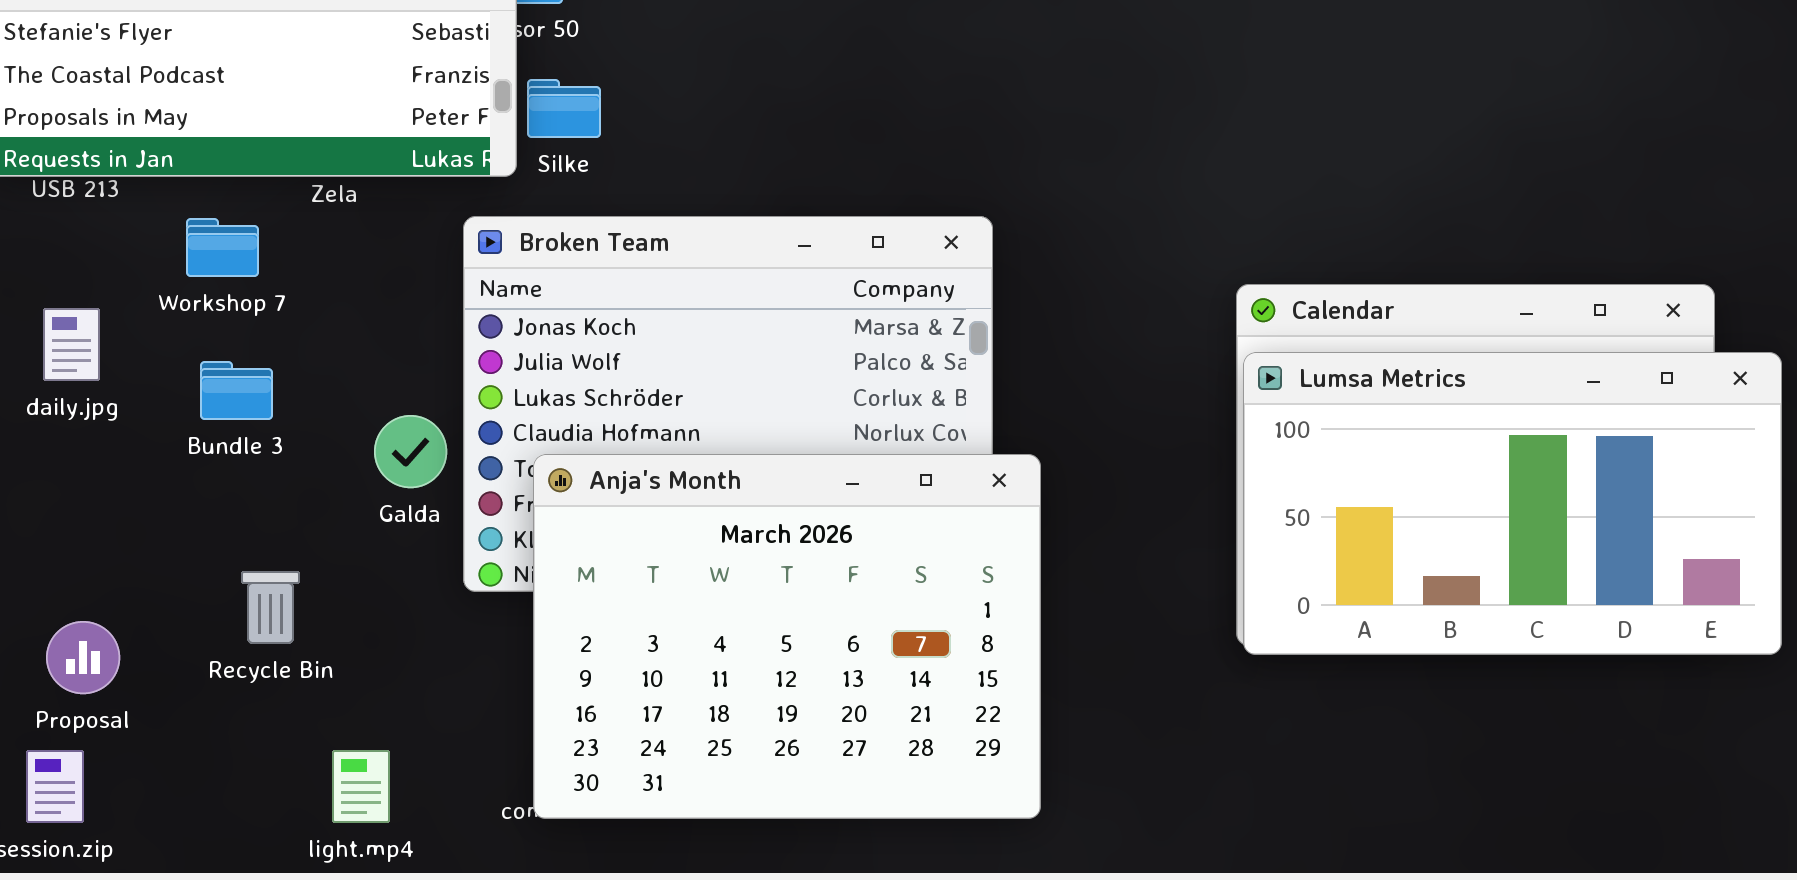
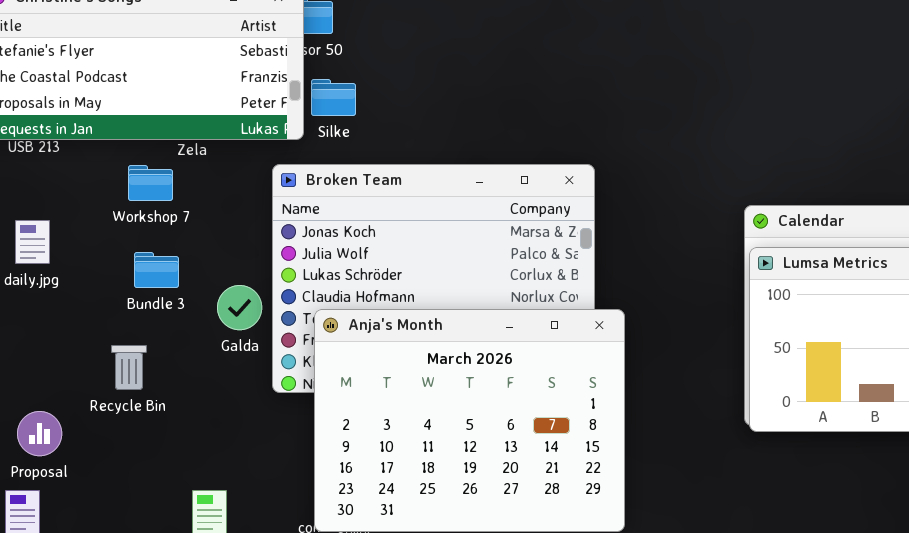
Workshop 7: [186,218,259,277] -> [128,165,173,201], moved
Bundle 3: [200,361,273,420] -> [134,252,179,288], moved
Recycle Bin: [241,571,300,644] -> [111,345,147,390], moved

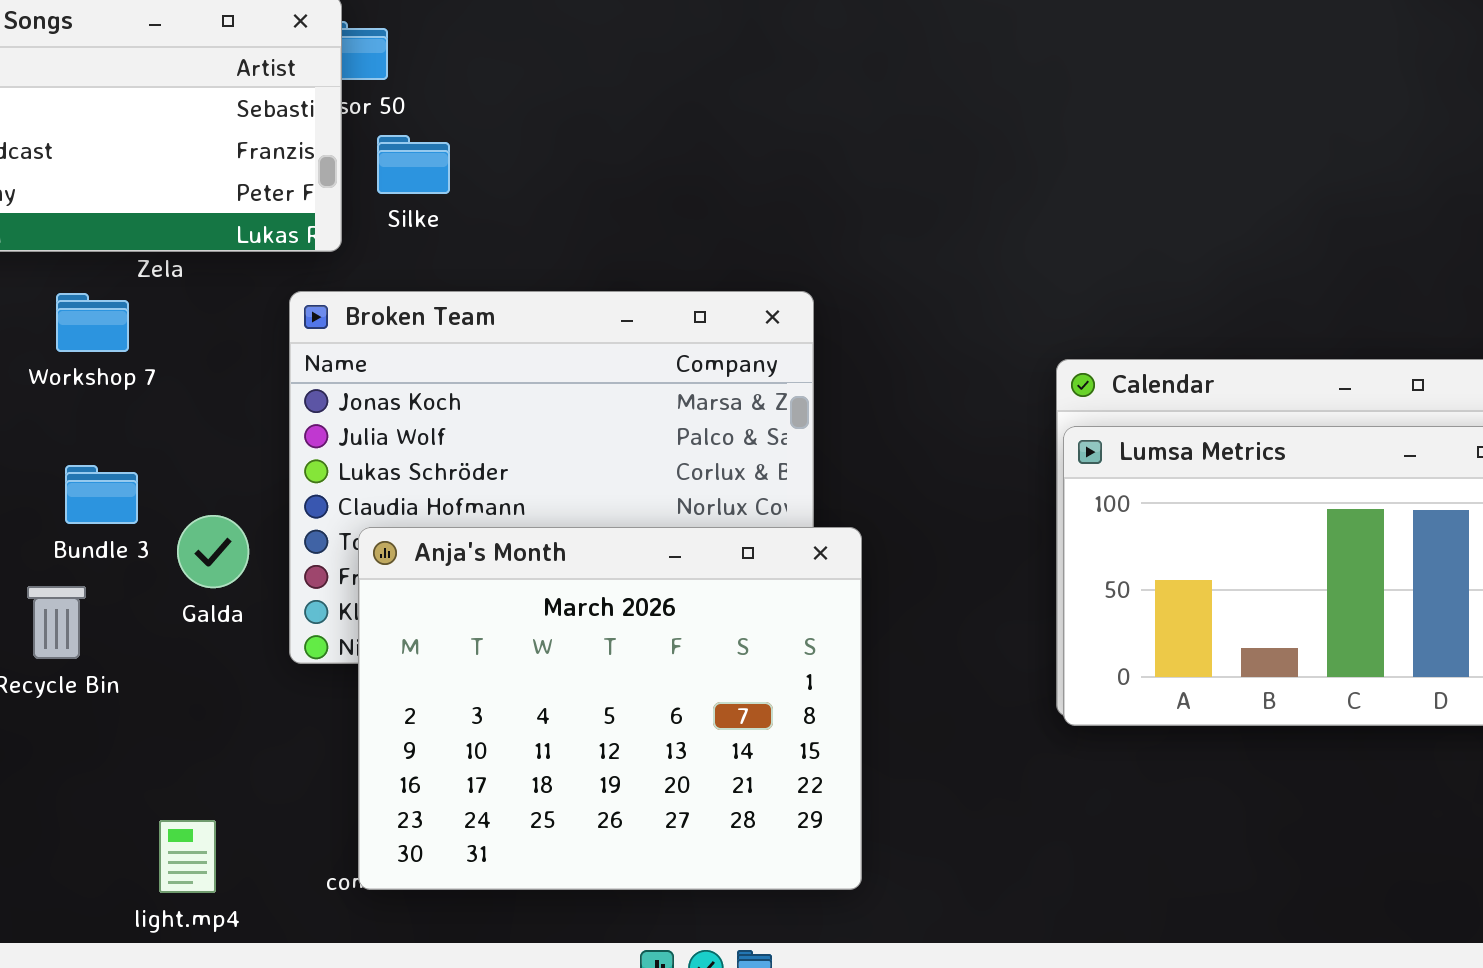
Silke: [311,79,356,116] -> [377,135,450,194], moved
Bundle 3: [134,252,179,288] -> [65,465,138,524], moved
Galda: [217,285,262,330] -> [177,515,249,588], moved

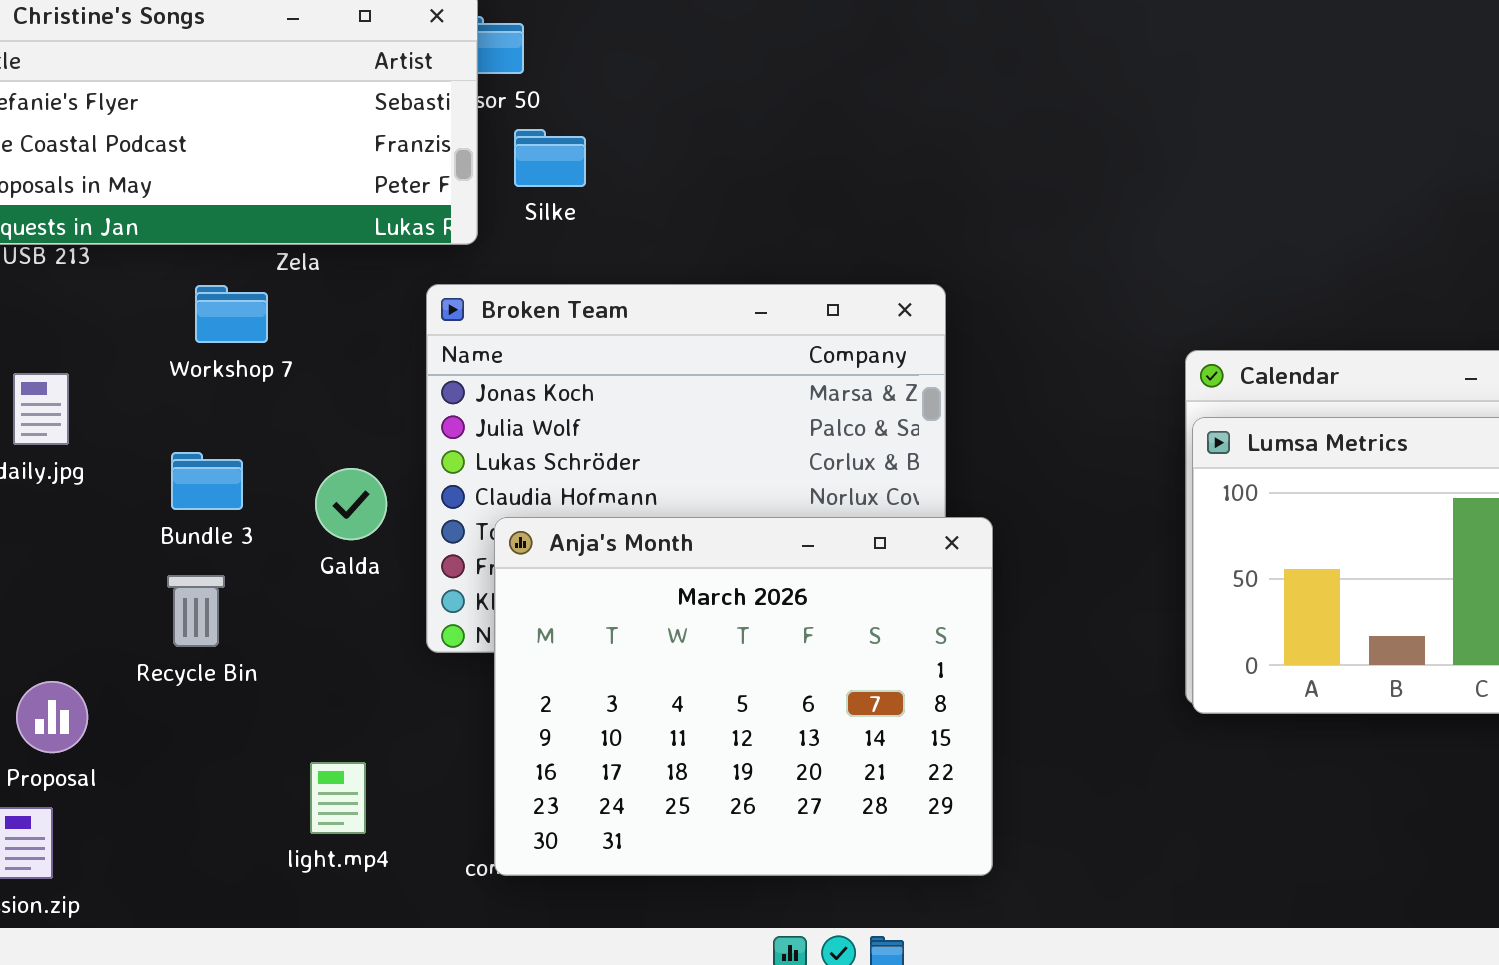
Bundle 3: [65,465,138,524] -> [171,452,243,510], moved
Galda: [177,515,249,588] -> [315,468,387,540], moved
light.mp4: [159,820,216,893] -> [310,762,366,834], moved

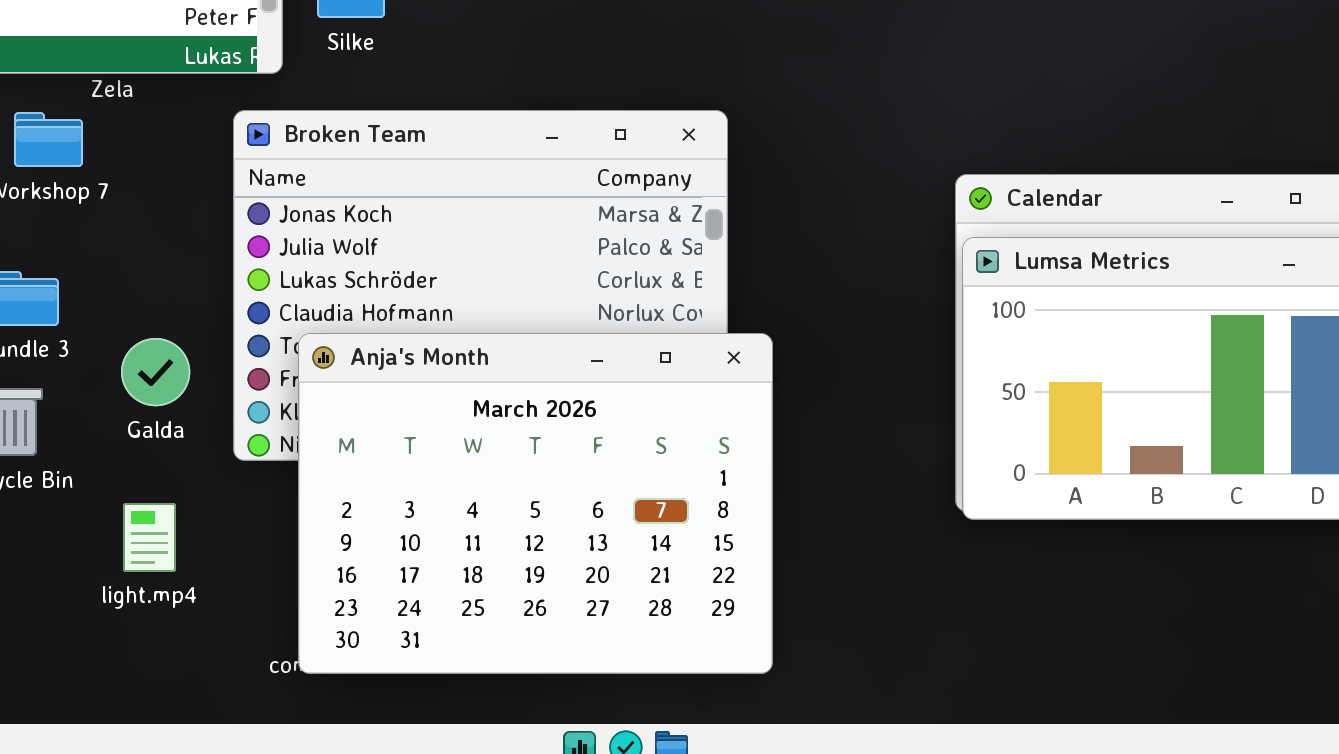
Galda: [315,468,387,540] -> [121,338,190,406], moved
light.mp4: [310,762,366,834] -> [123,503,176,572], moved

